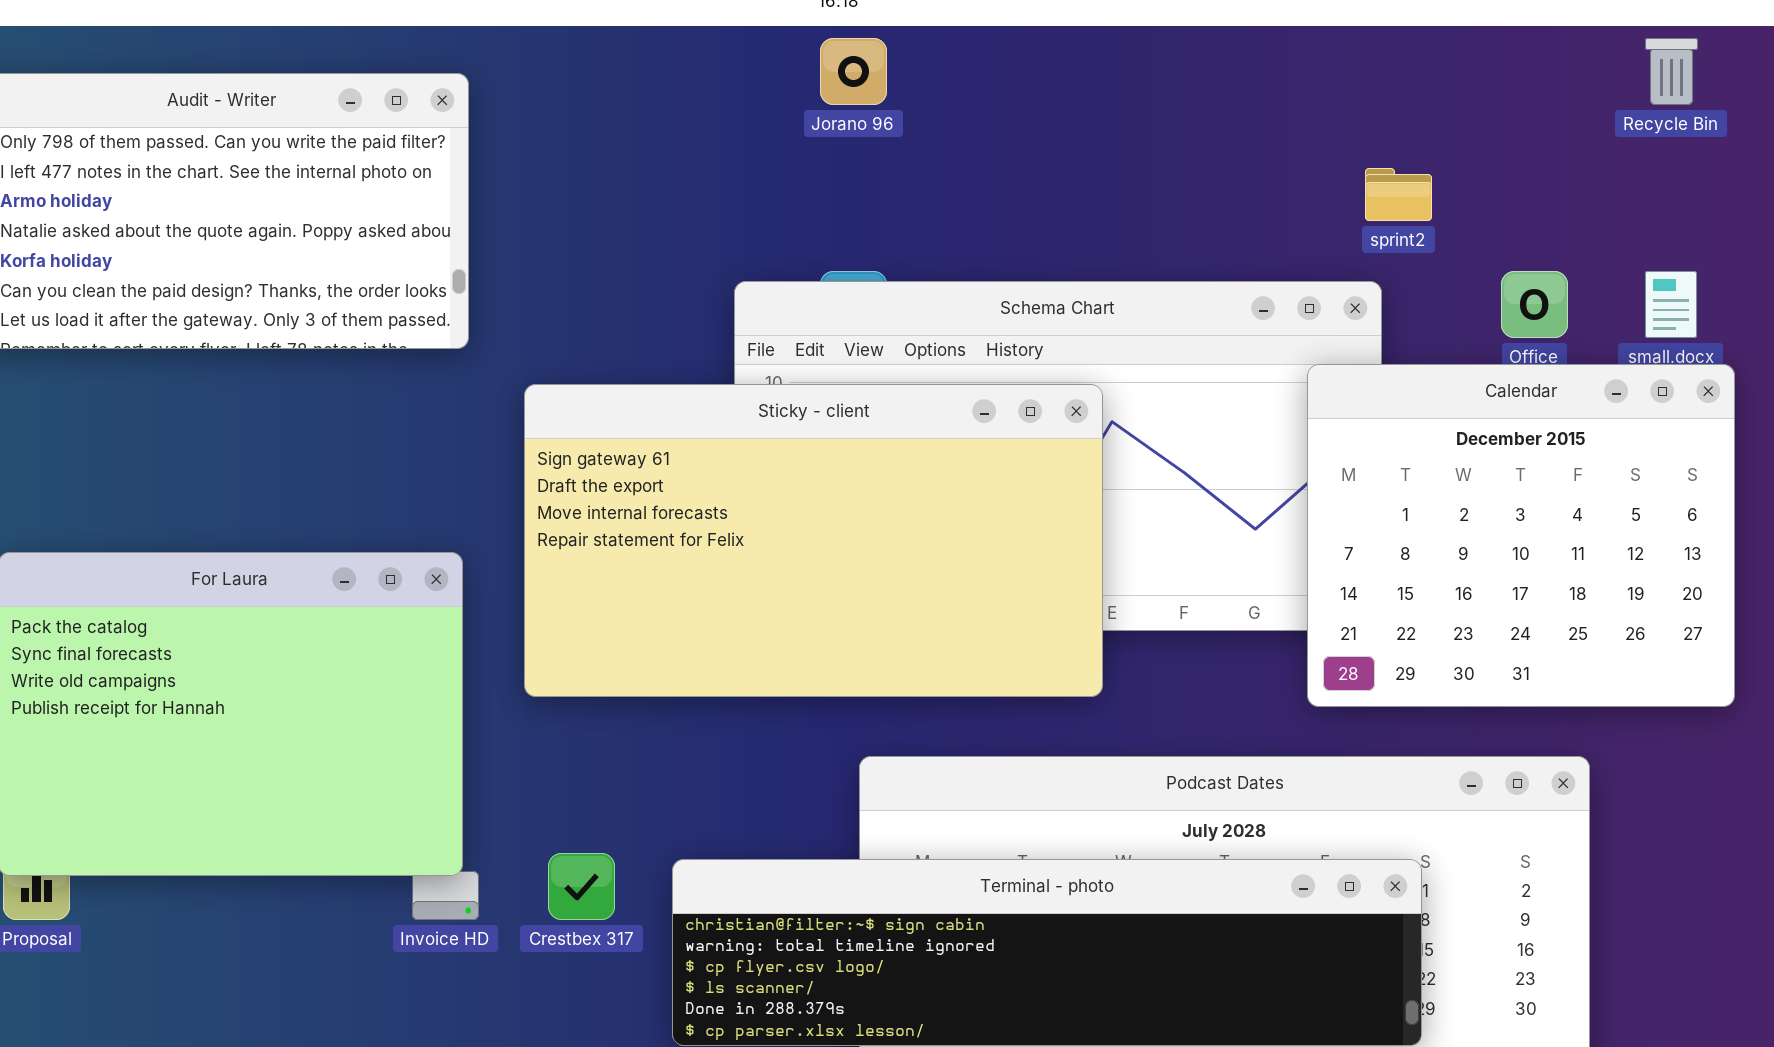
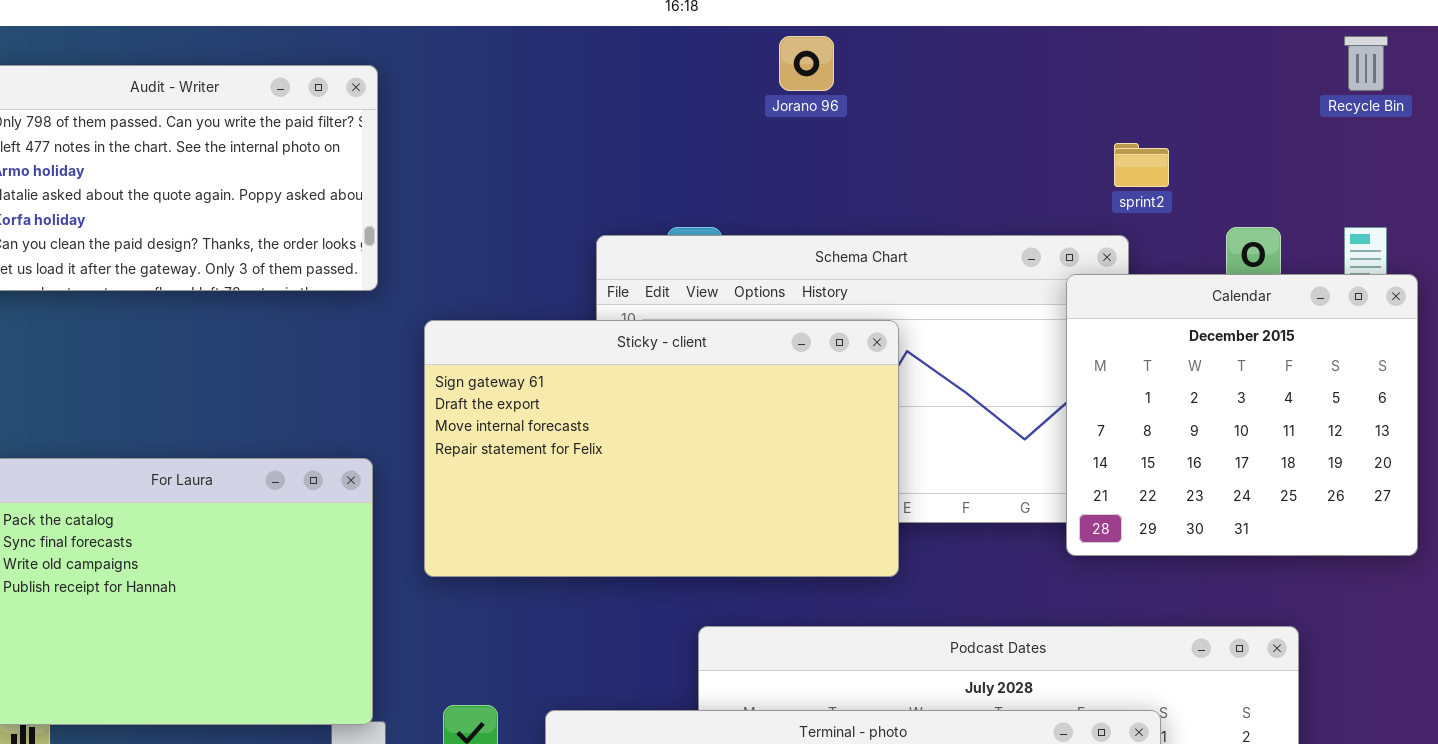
Jorano 96: [820,38,887,105] -> [779,36,834,91], moved
Calendar: [1307,364,1735,707] -> [1066,274,1418,556], moved

